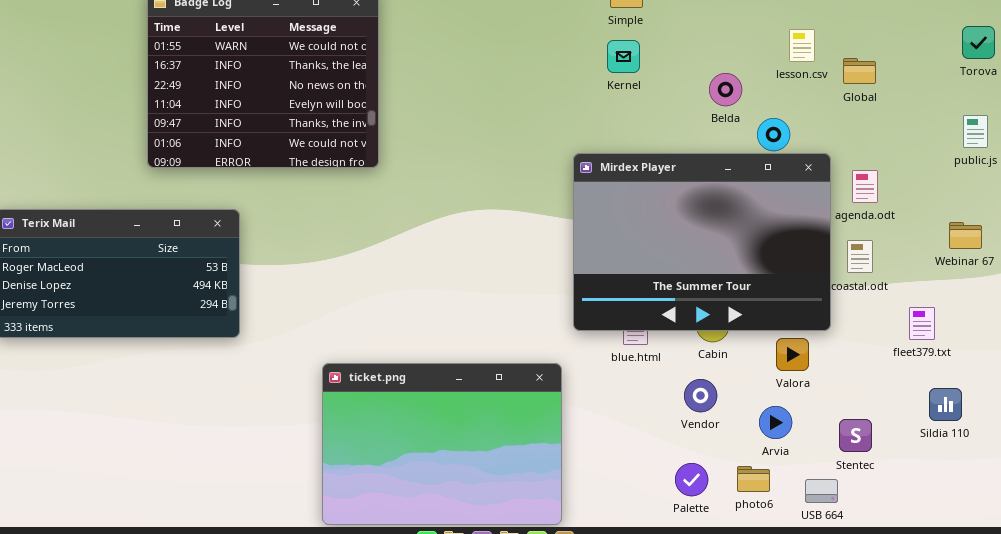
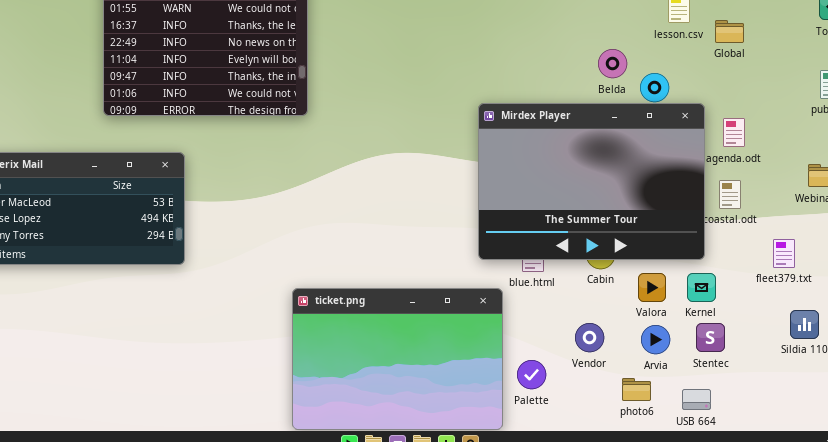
Kernel: [607,40,640,73] -> [687,273,716,302], moved
Belda: [709,73,742,106] -> [598,49,627,78], moved
Valora: [776,338,809,371] -> [638,273,666,302], moved
ticket.png: [322,363,562,525] -> [292,288,503,430], moved
Vendor: [684,379,717,412] -> [575,323,604,352], moved
Stentec: [839,419,872,452] -> [696,323,725,352], moved
Palette: [675,463,708,496] -> [517,360,546,389], moved

